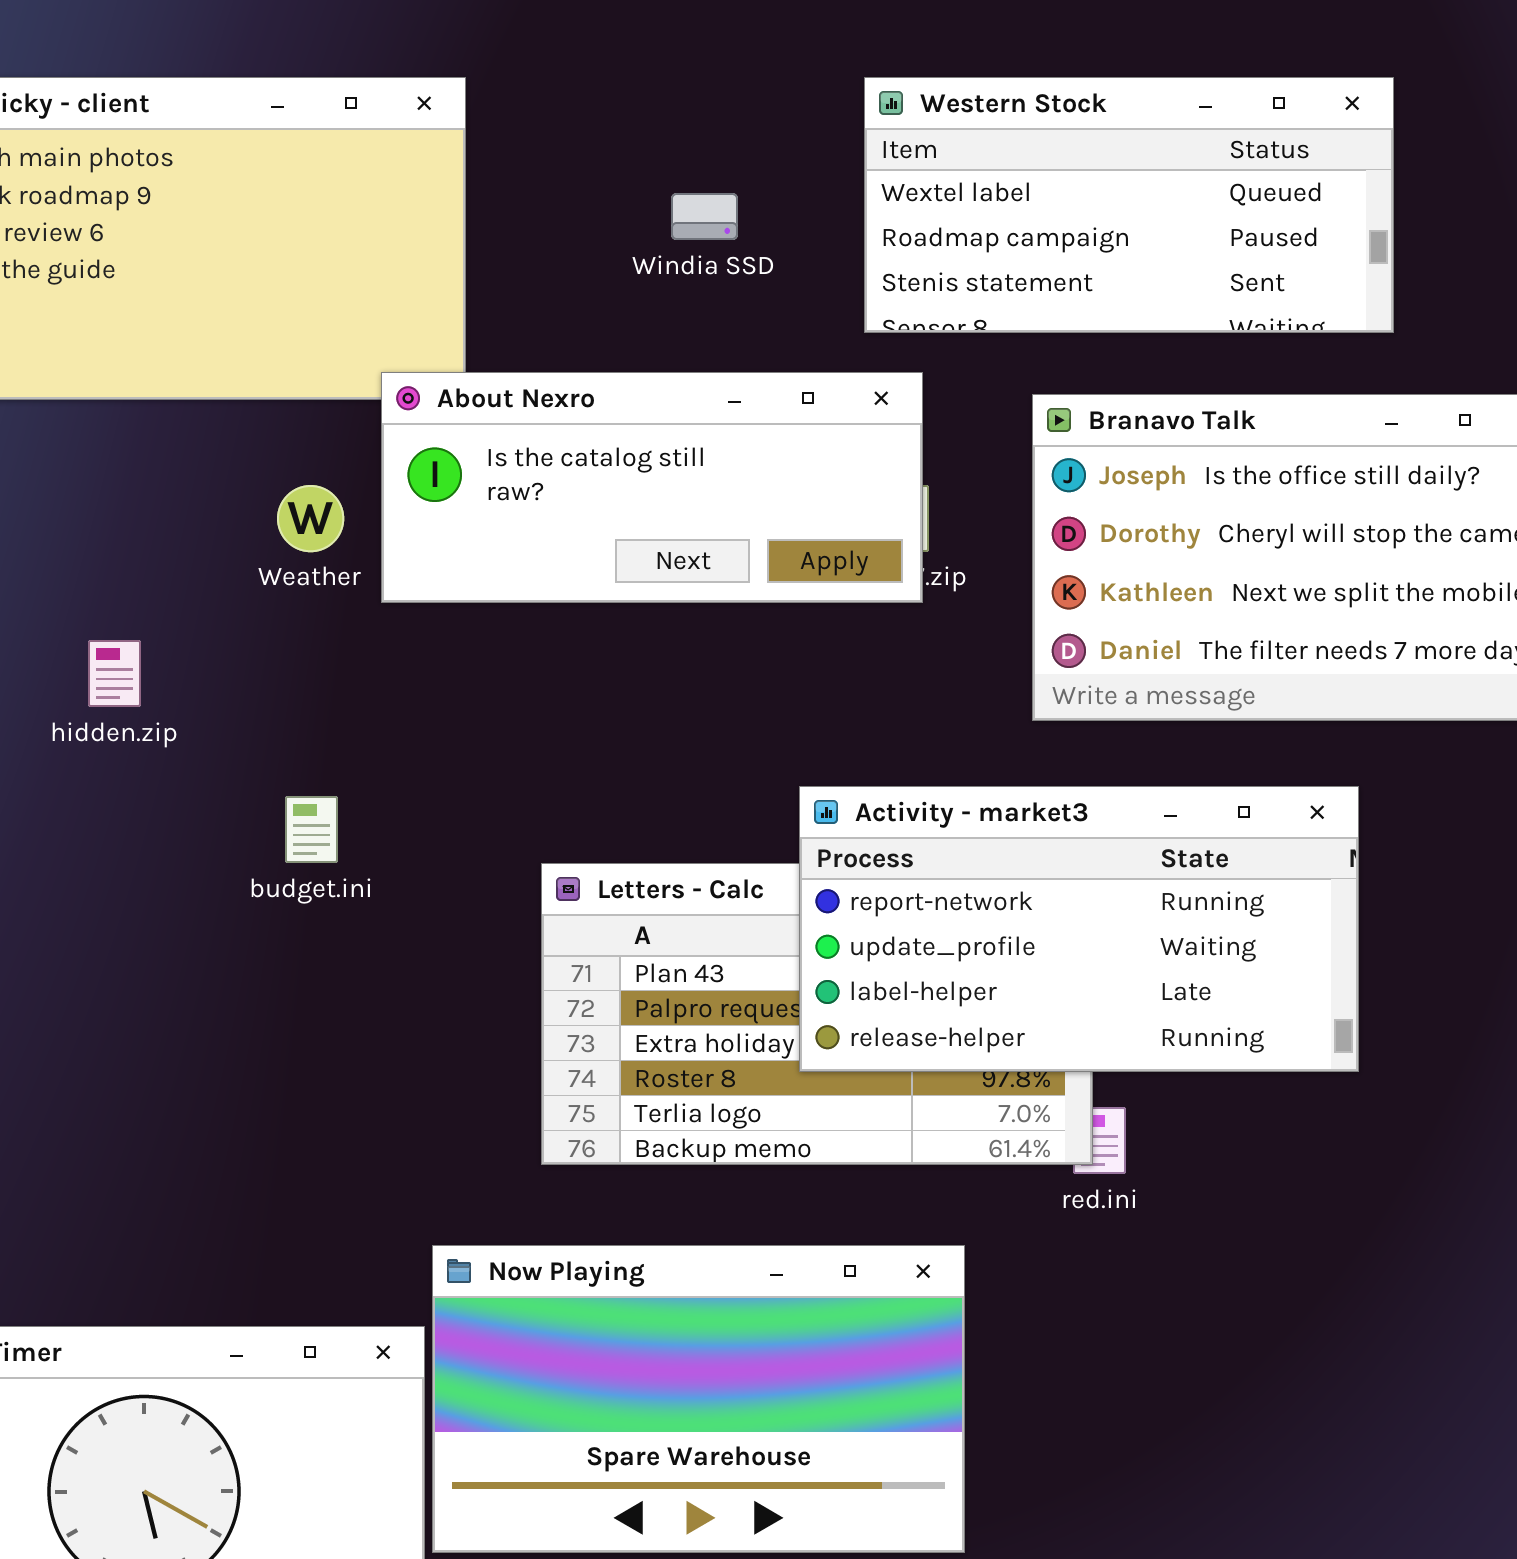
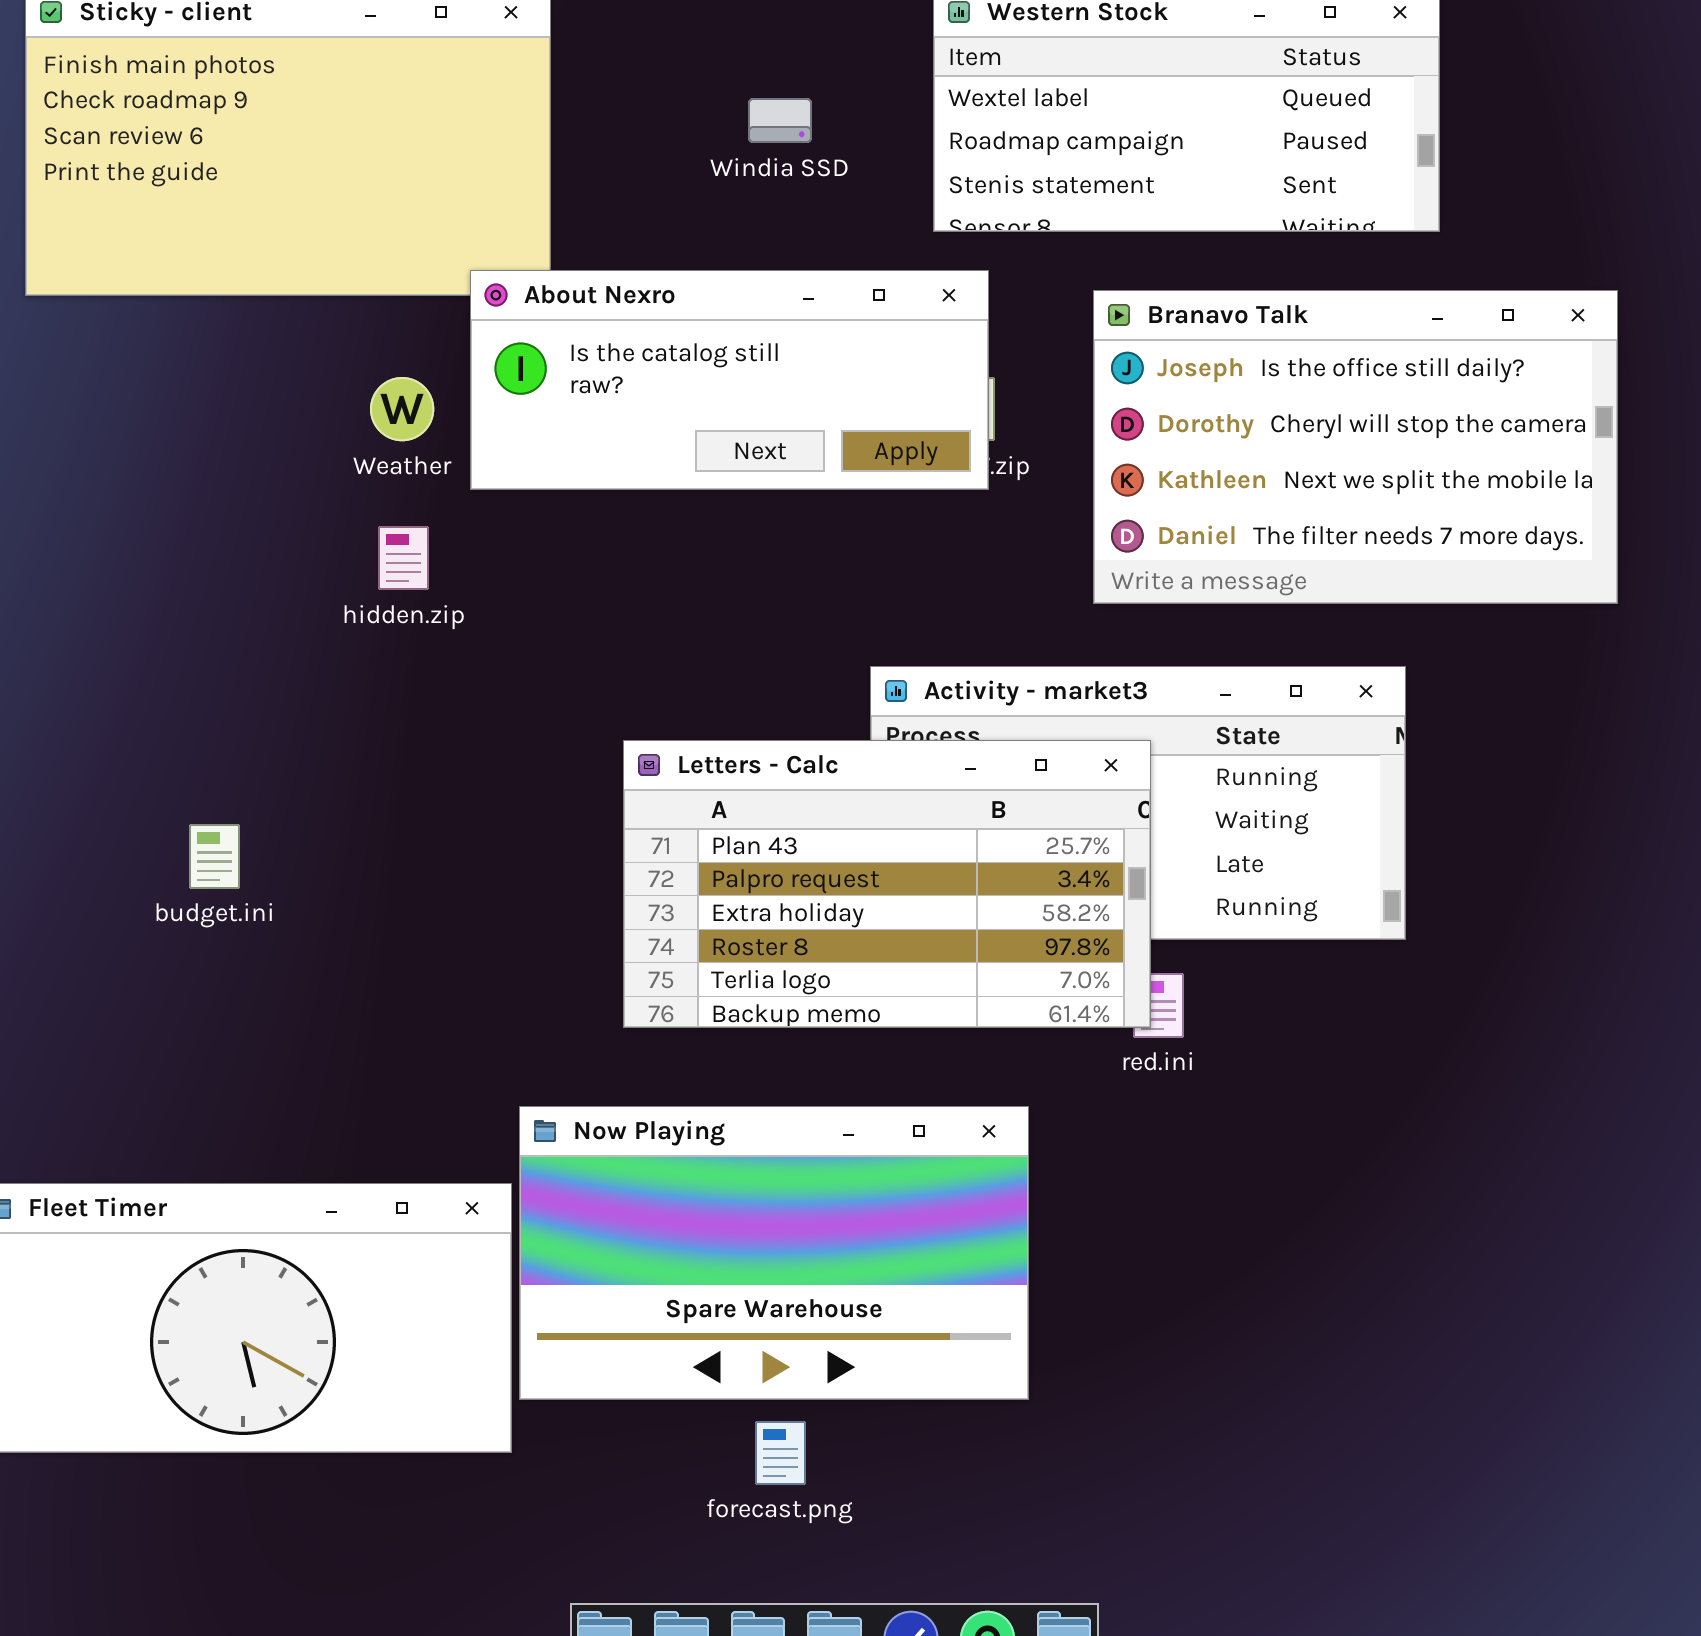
hidden.zip: [88,640,141,707] -> [378,526,429,590], moved
budget.ini: [285,796,338,863] -> [189,824,240,889], moved
Letters - Calc: [541,863,1093,1165] -> [623,740,1151,1028], raised

